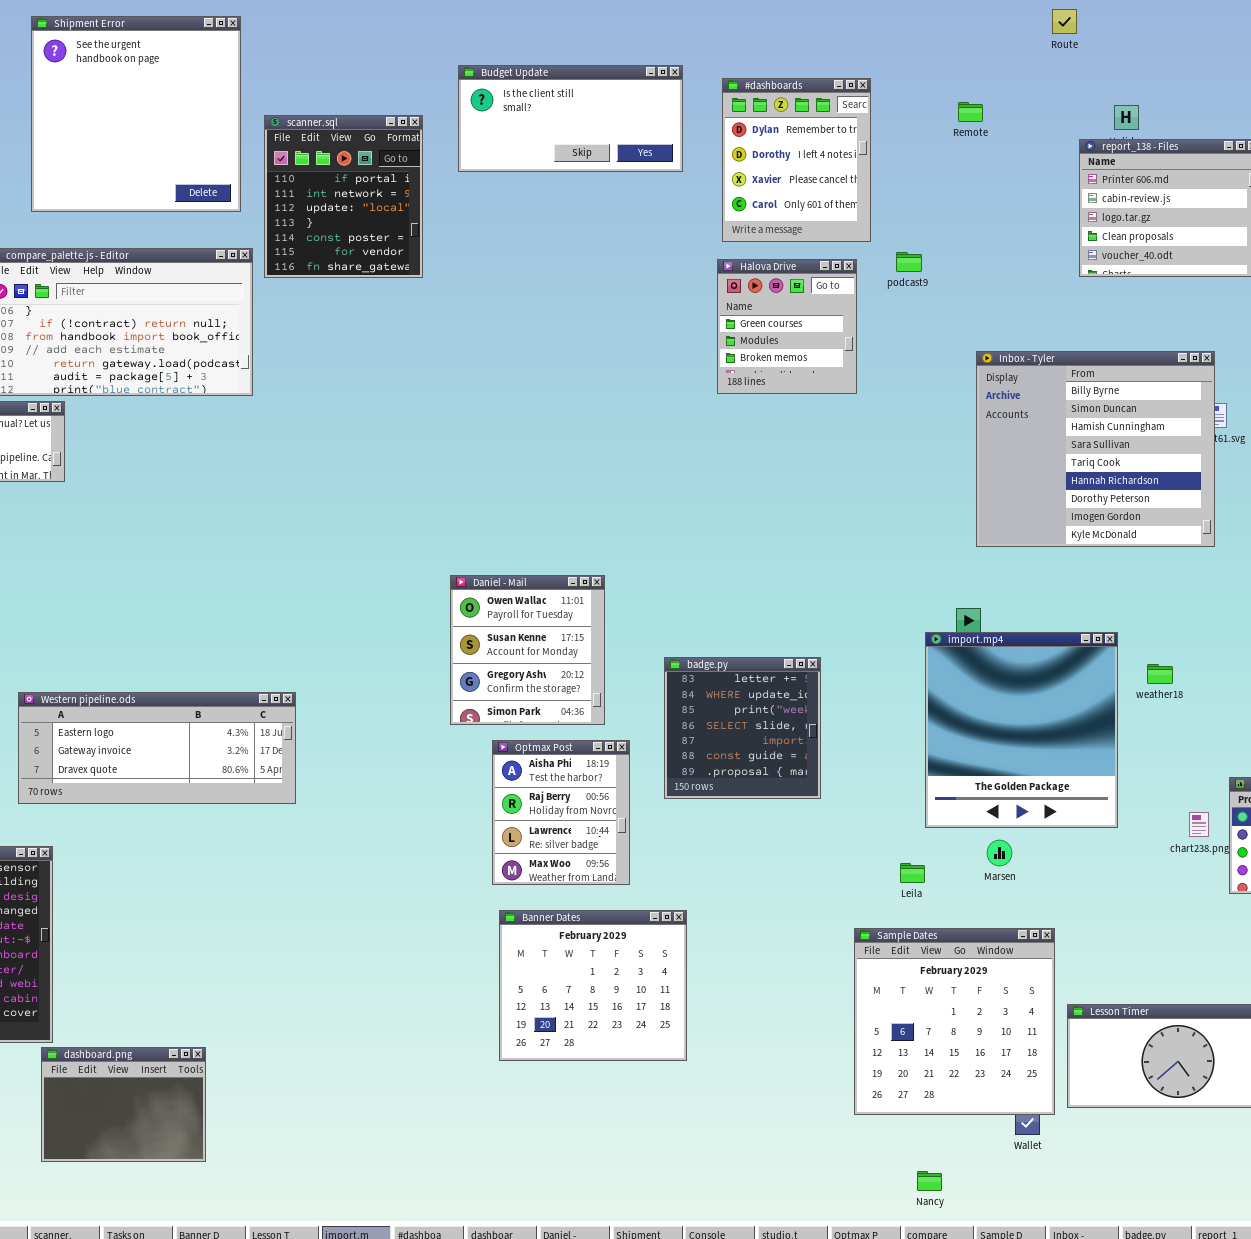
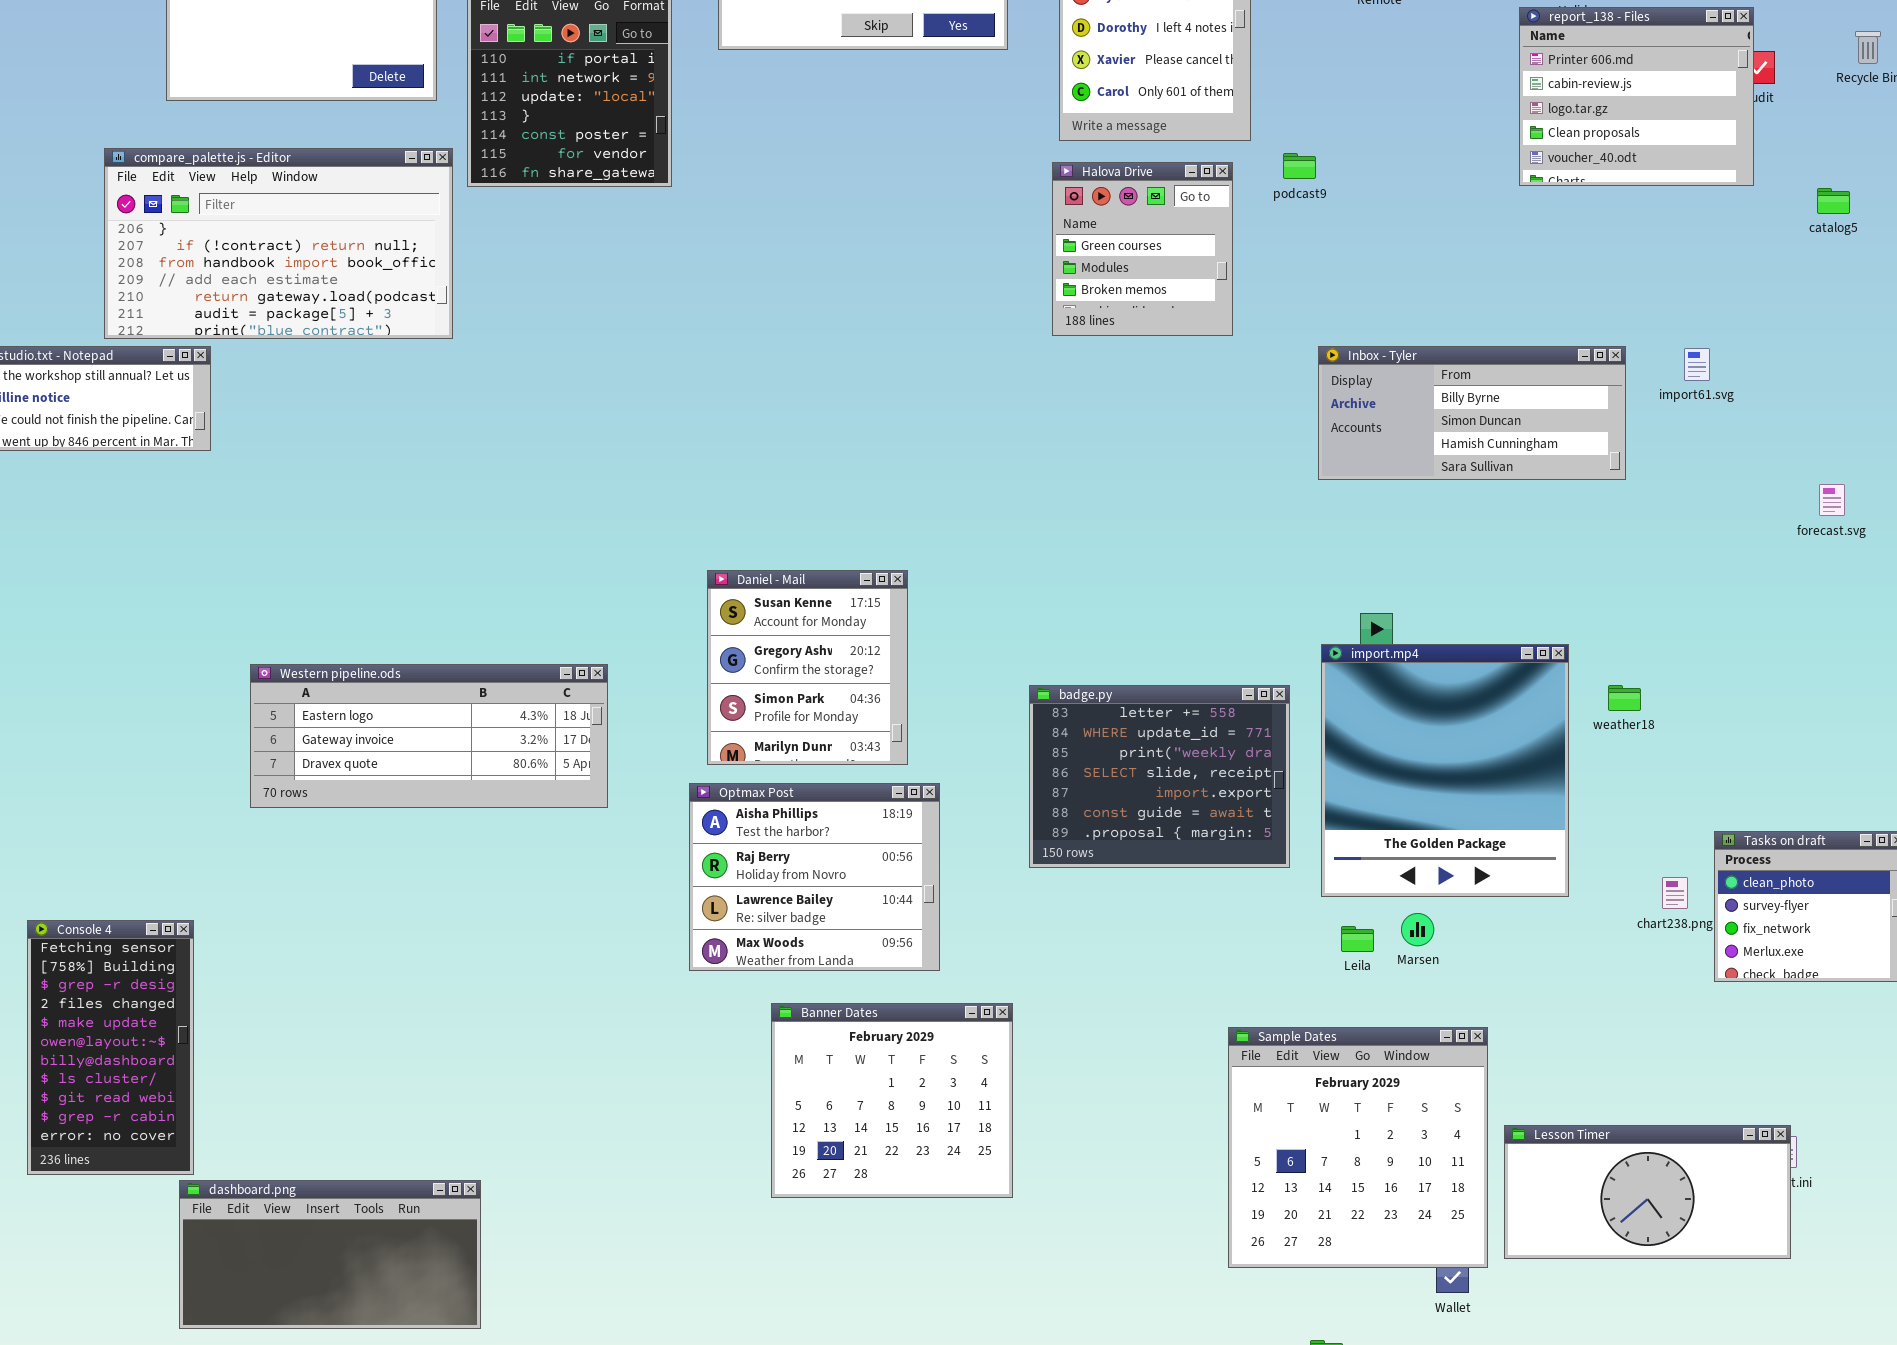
Inbox - Tyler: [976,351,1215,547] -> [1318,346,1626,480], moved, resized
Daniel - Mail: [450,575,605,725] -> [707,570,908,765], scrolled down 1 row
badge.py: [664,657,821,799] -> [1029,685,1290,868], moved, resized
Western pipeline.ods: [18,692,296,804] -> [250,664,608,808], moved
Optmax Post: [492,740,630,885] -> [689,783,940,971], resized
Leila: [900,863,925,883] -> [1341,926,1374,952], moved
dashboard.png: [41,1047,206,1162] -> [179,1180,481,1329], resized

